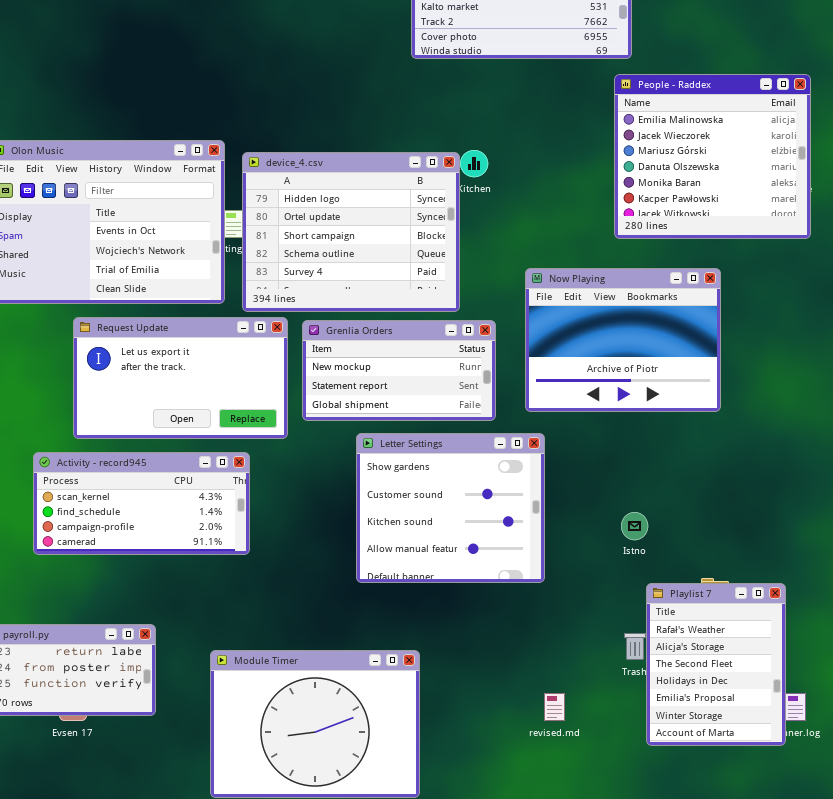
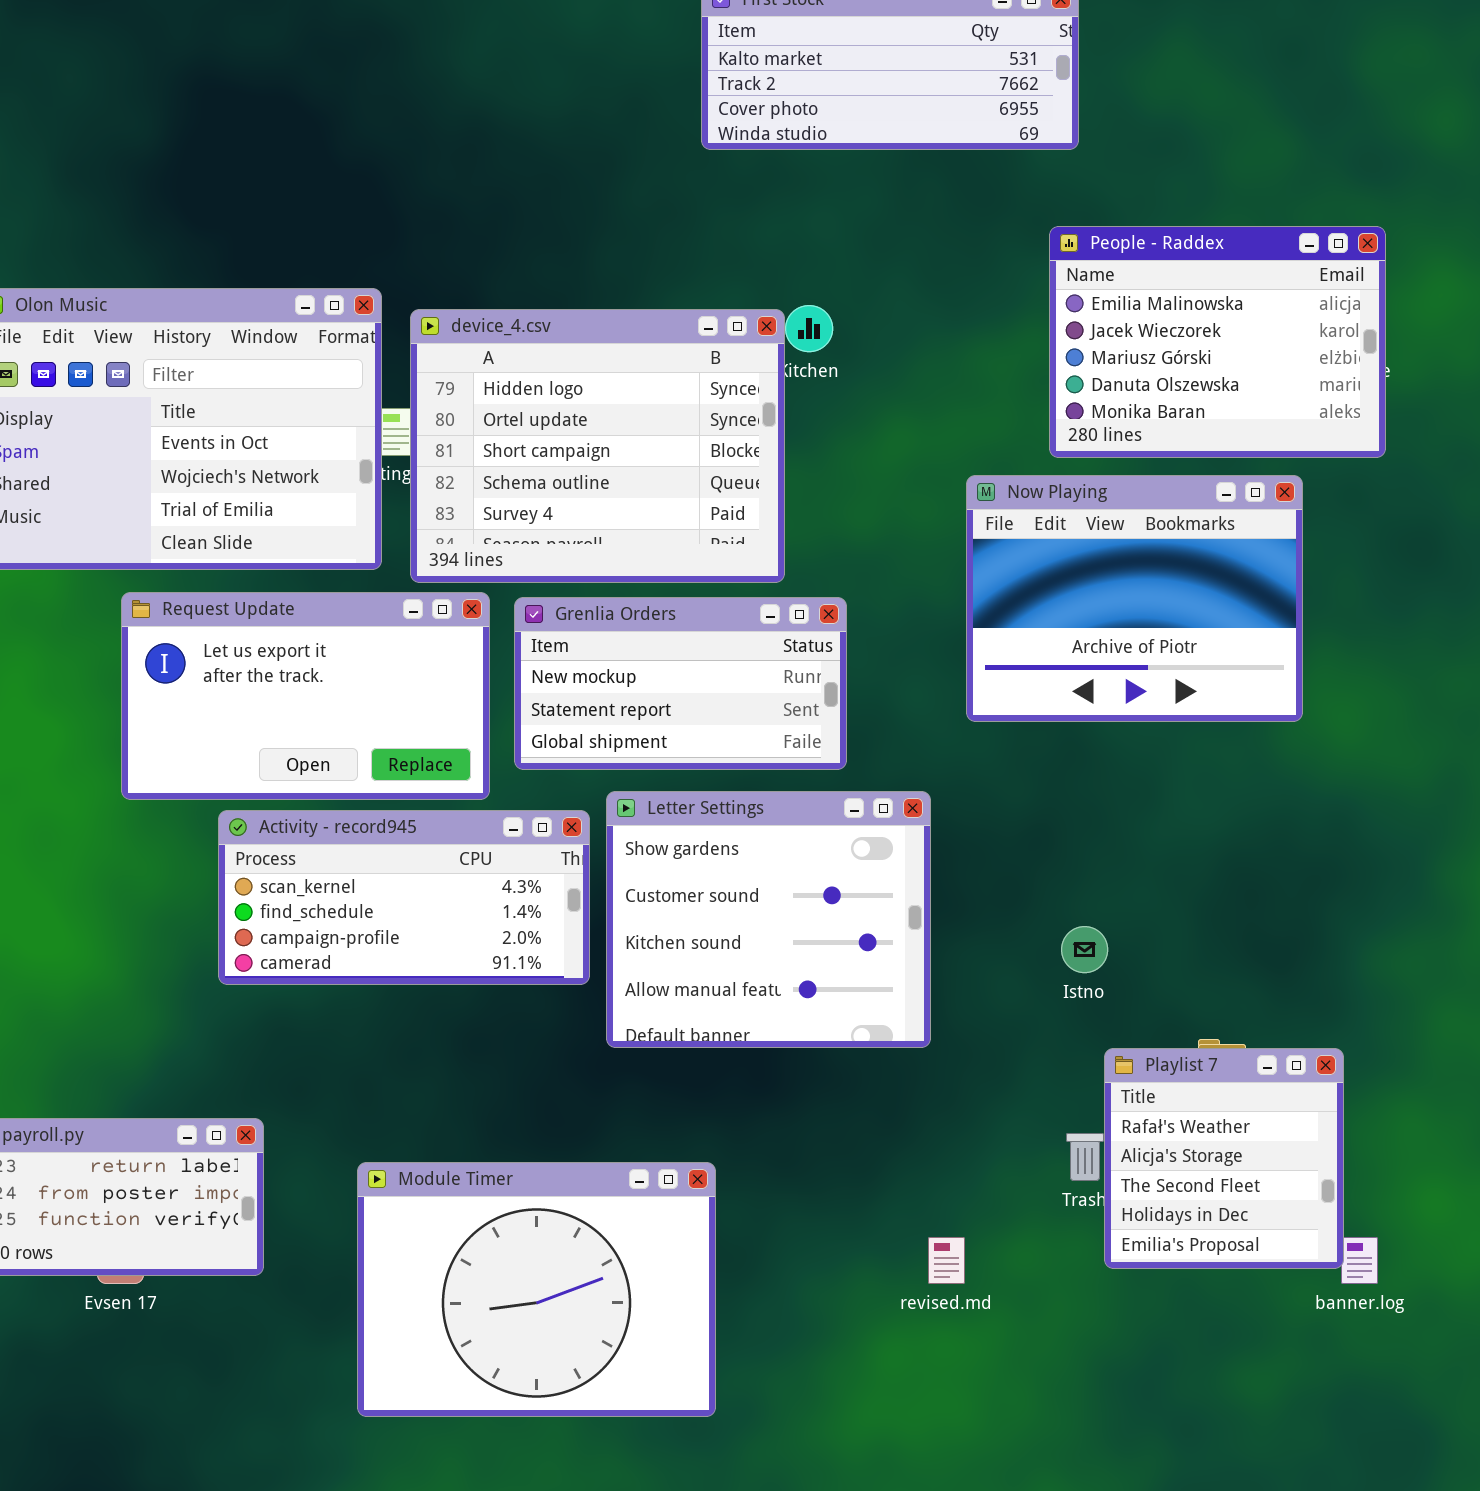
People - Raddex: [614,74,811,239] -> [1049,226,1386,458], resized
Now Playing: [525,268,721,412] -> [966,475,1303,722], moved
Activity - record945: [33,452,250,555] -> [218,810,590,985], moved
Playlist 7: [646,583,786,746] -> [1104,1048,1344,1269], resized

